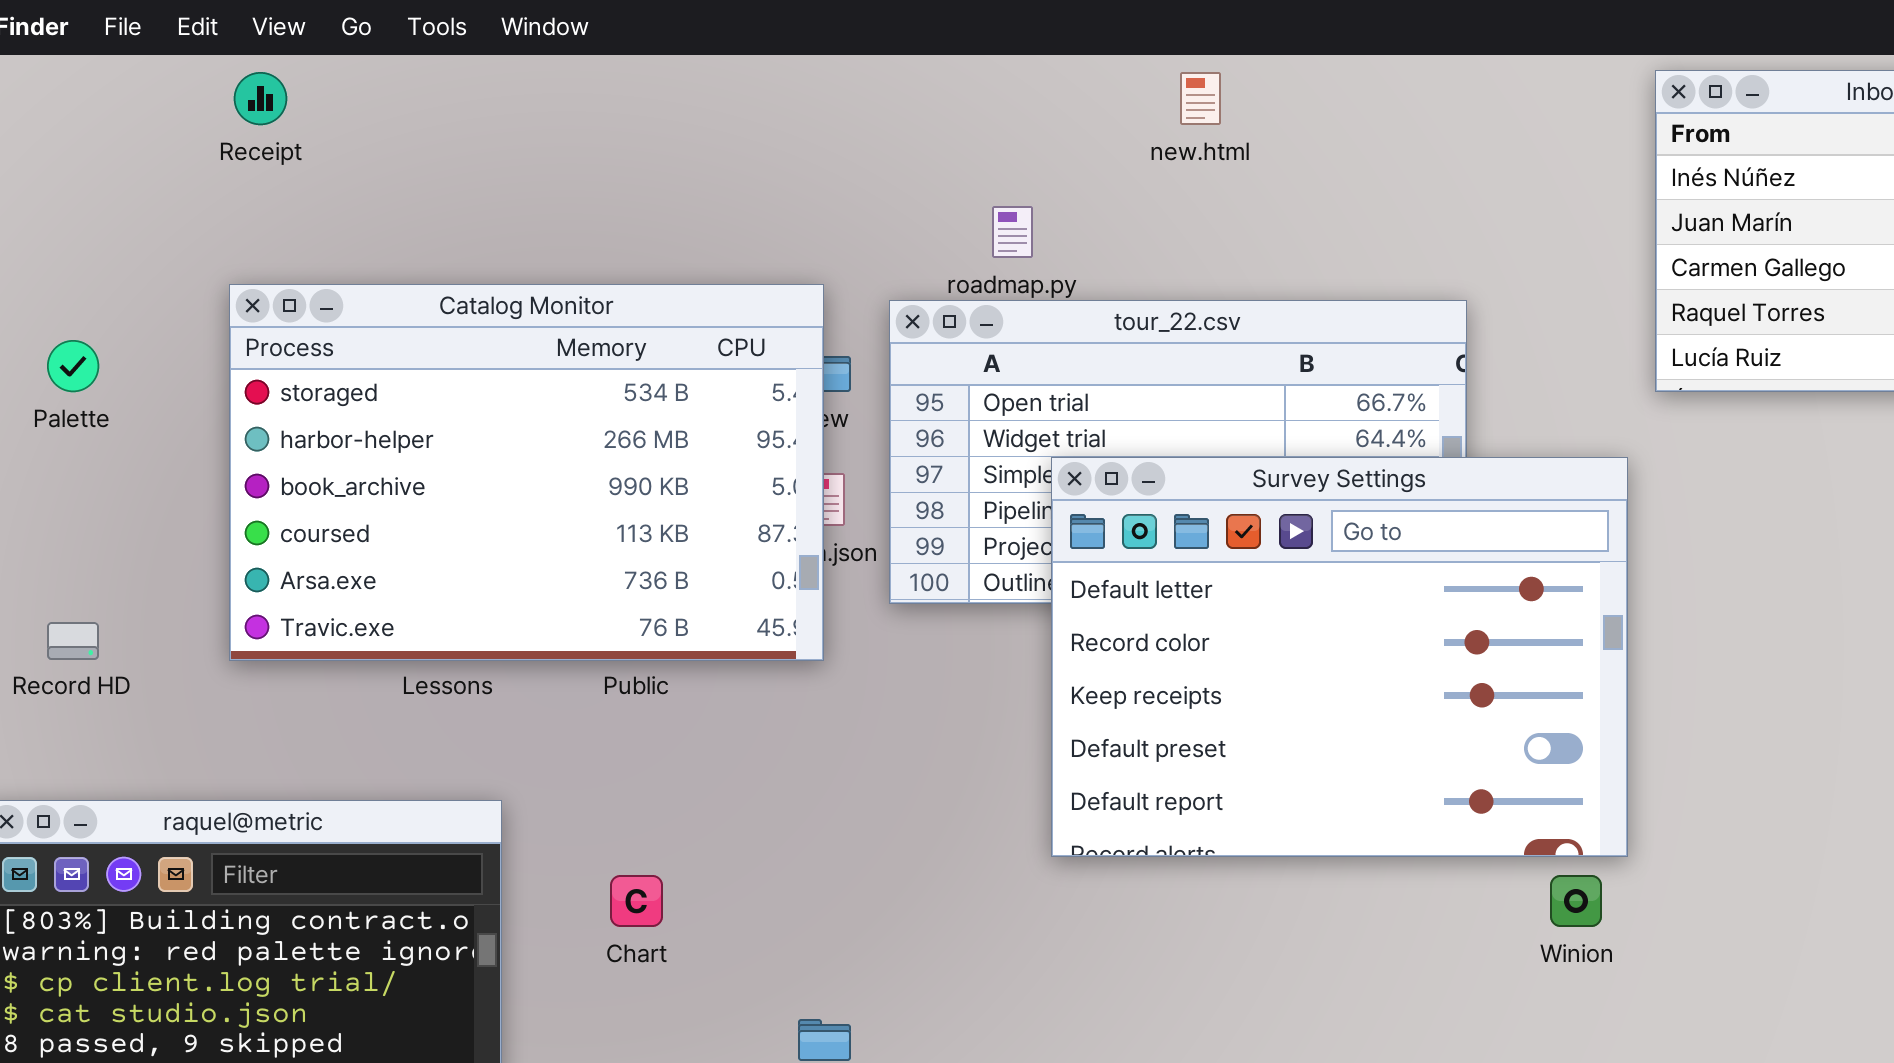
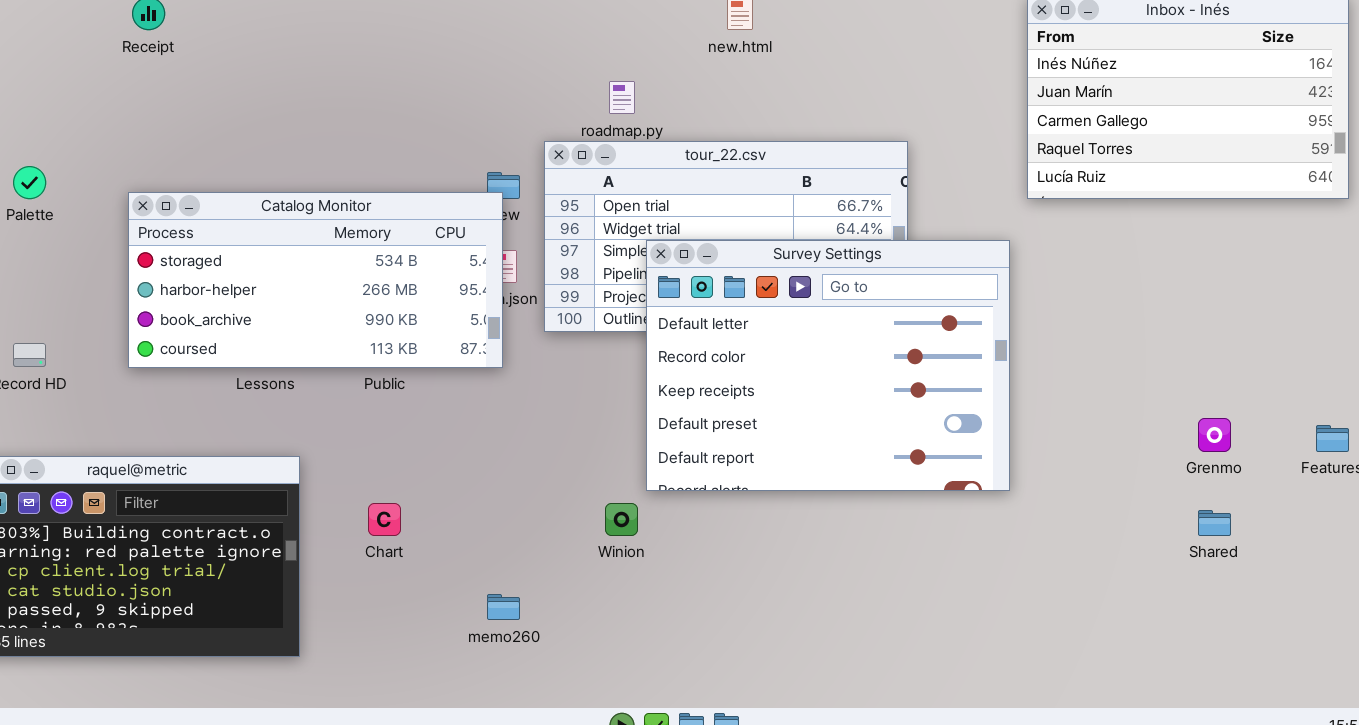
Catalog Monitor: [229,284,824,661] -> [128,192,503,368], resized
Winion: [1550,875,1602,927] -> [605,503,638,536], moved

